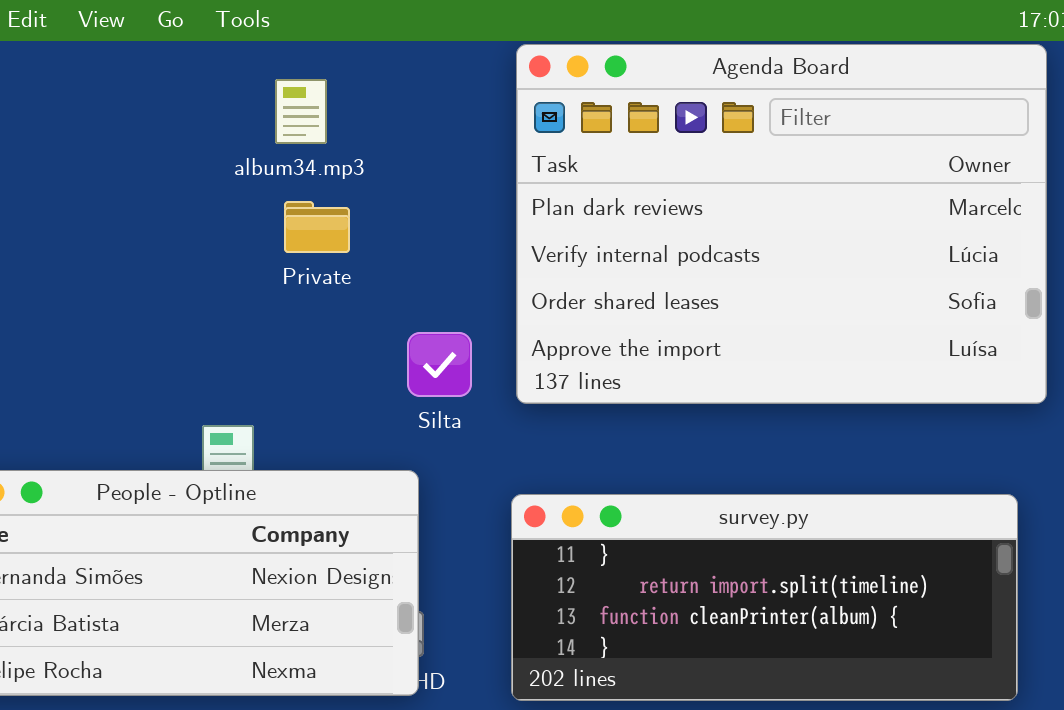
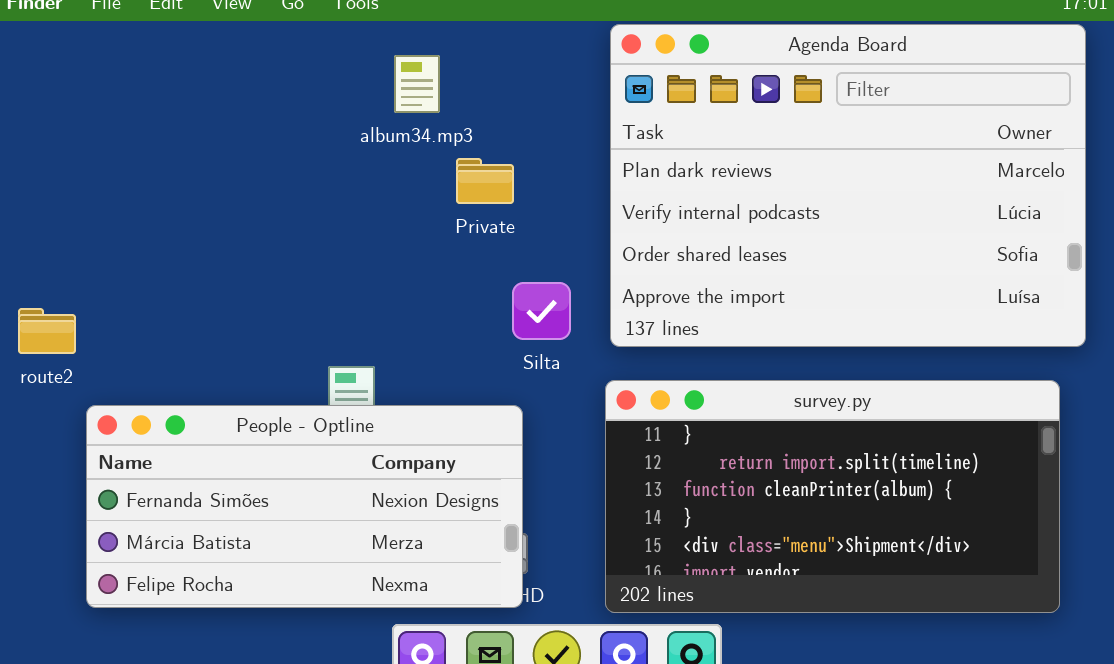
Private: [284,201,350,253] -> [456,158,514,204], moved
survey.py: [511,494,1018,701] -> [605,380,1060,613], resized

